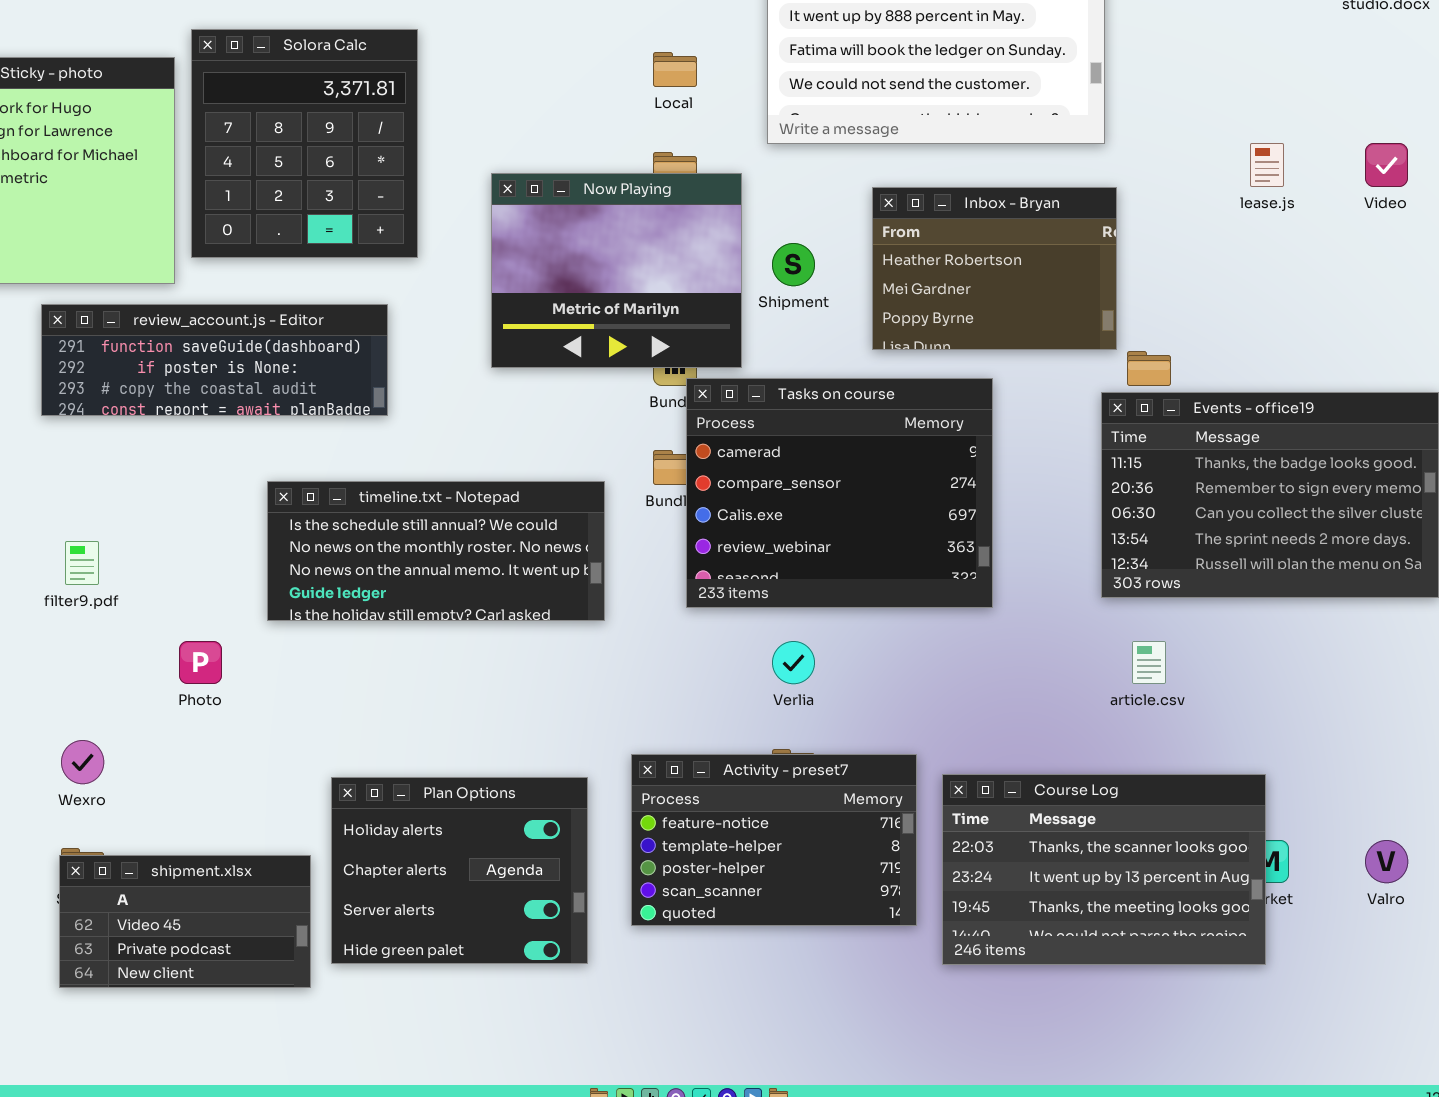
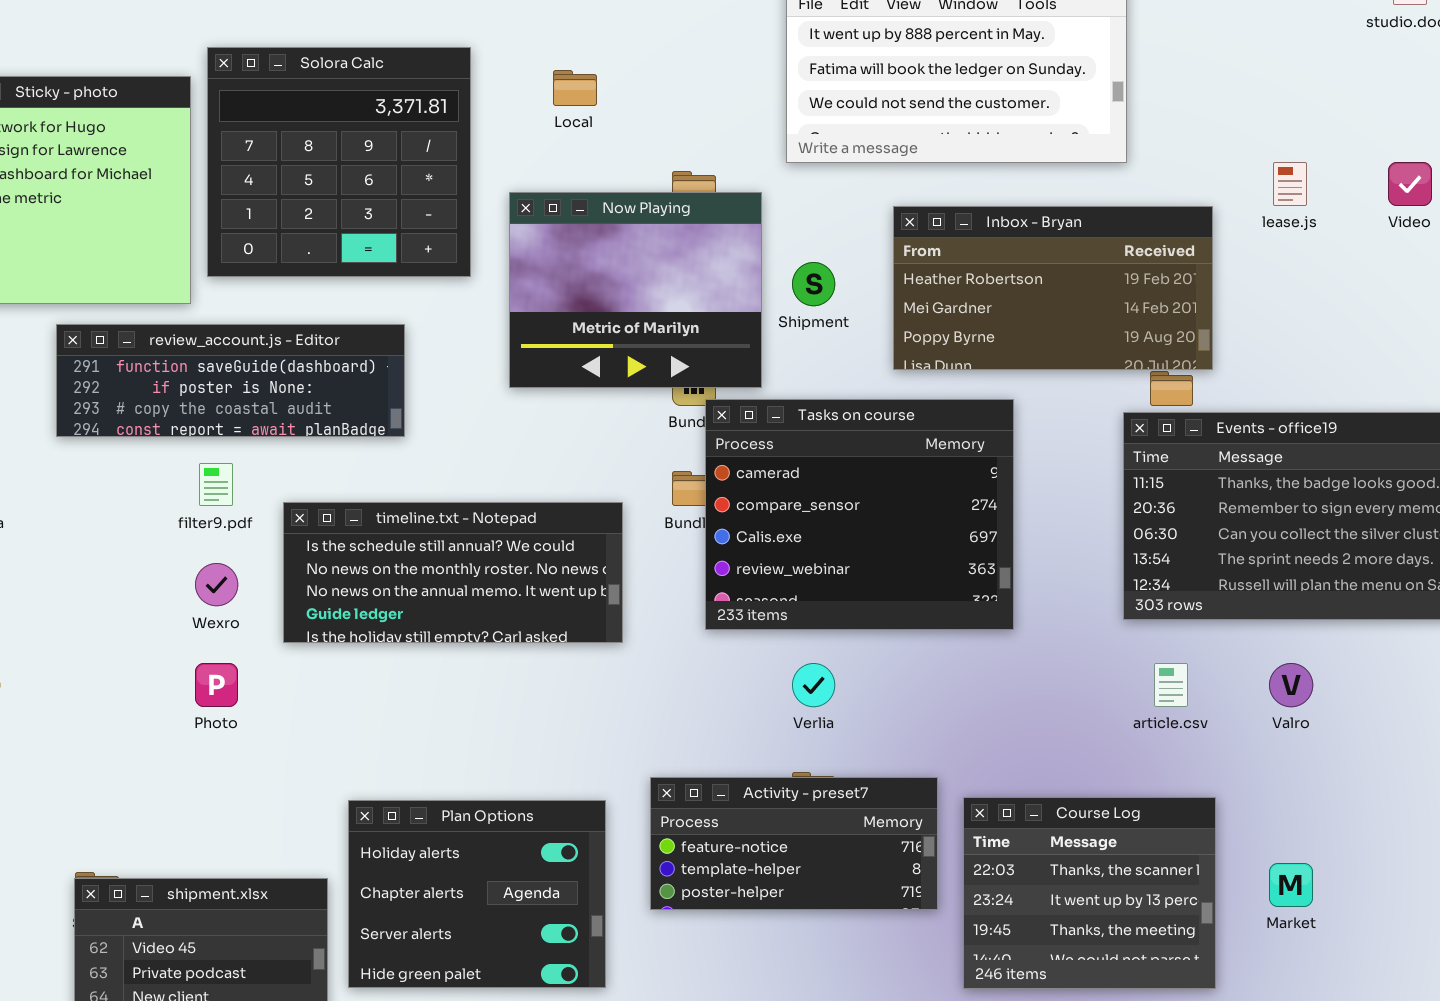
Solora Calc: [191,29,418,258] -> [207,47,471,277], resized
Local: [653,52,697,87] -> [553,70,597,106], moved
Inbox - Bryan: [872,187,1117,350] -> [893,206,1213,370], resized
filter9.pdf: [65,541,99,585] -> [199,463,233,506], moved
Wexro: [61,740,104,784] -> [195,563,238,606], moved
Activity - preset7: [631,754,917,926] -> [650,777,938,910], resized
Course Log: [942,774,1266,965] -> [963,797,1216,989], resized
Valro: [1365,840,1408,883] -> [1269,663,1313,707], moved

